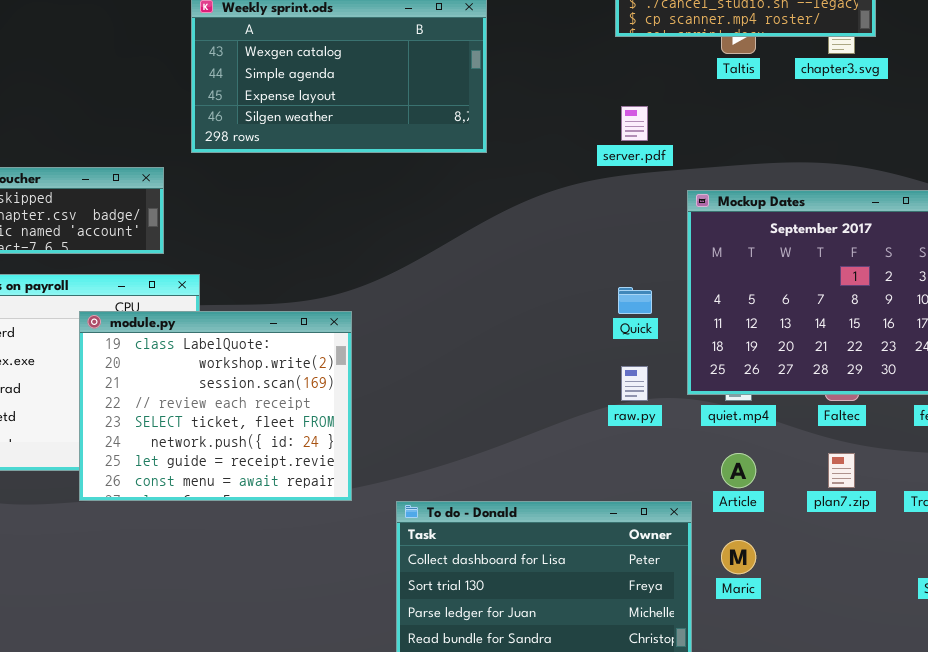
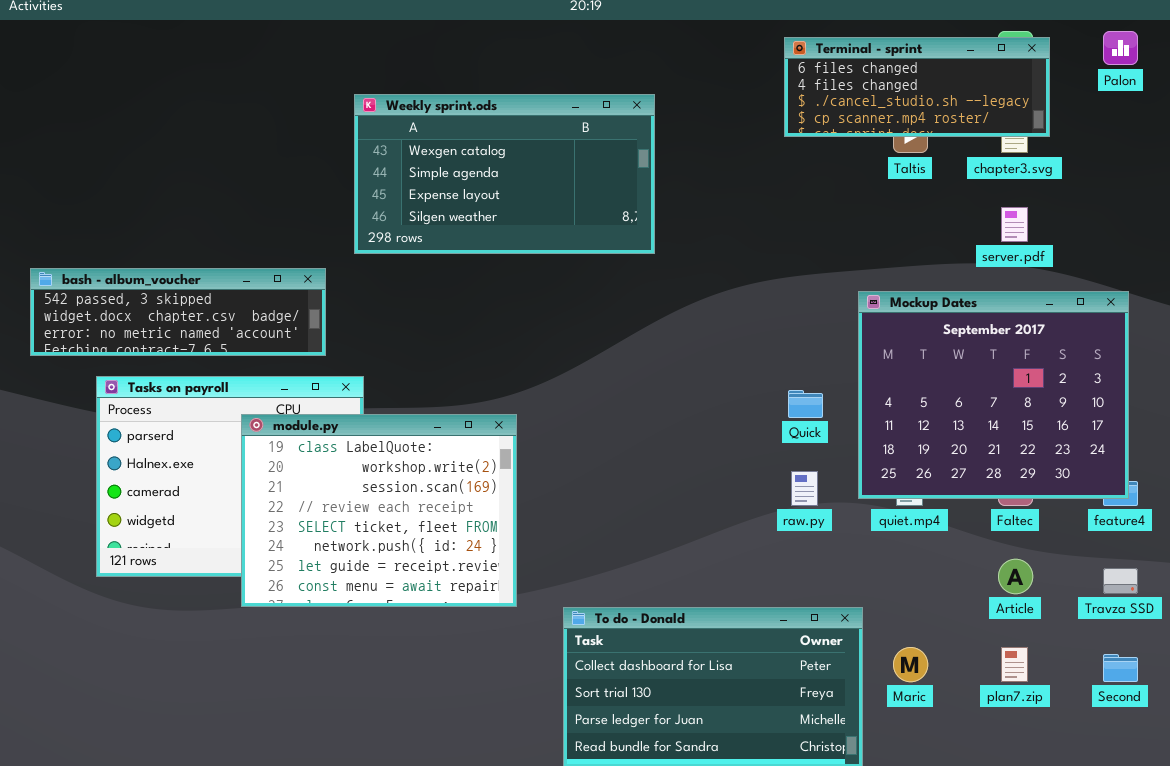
server.pdf: [621,106,648,141] -> [1001,207,1028,242], moved
Article: [721,453,756,488] -> [998,559,1033,594], moved
plan7.zip: [828,453,855,488] -> [1001,647,1028,682], moved

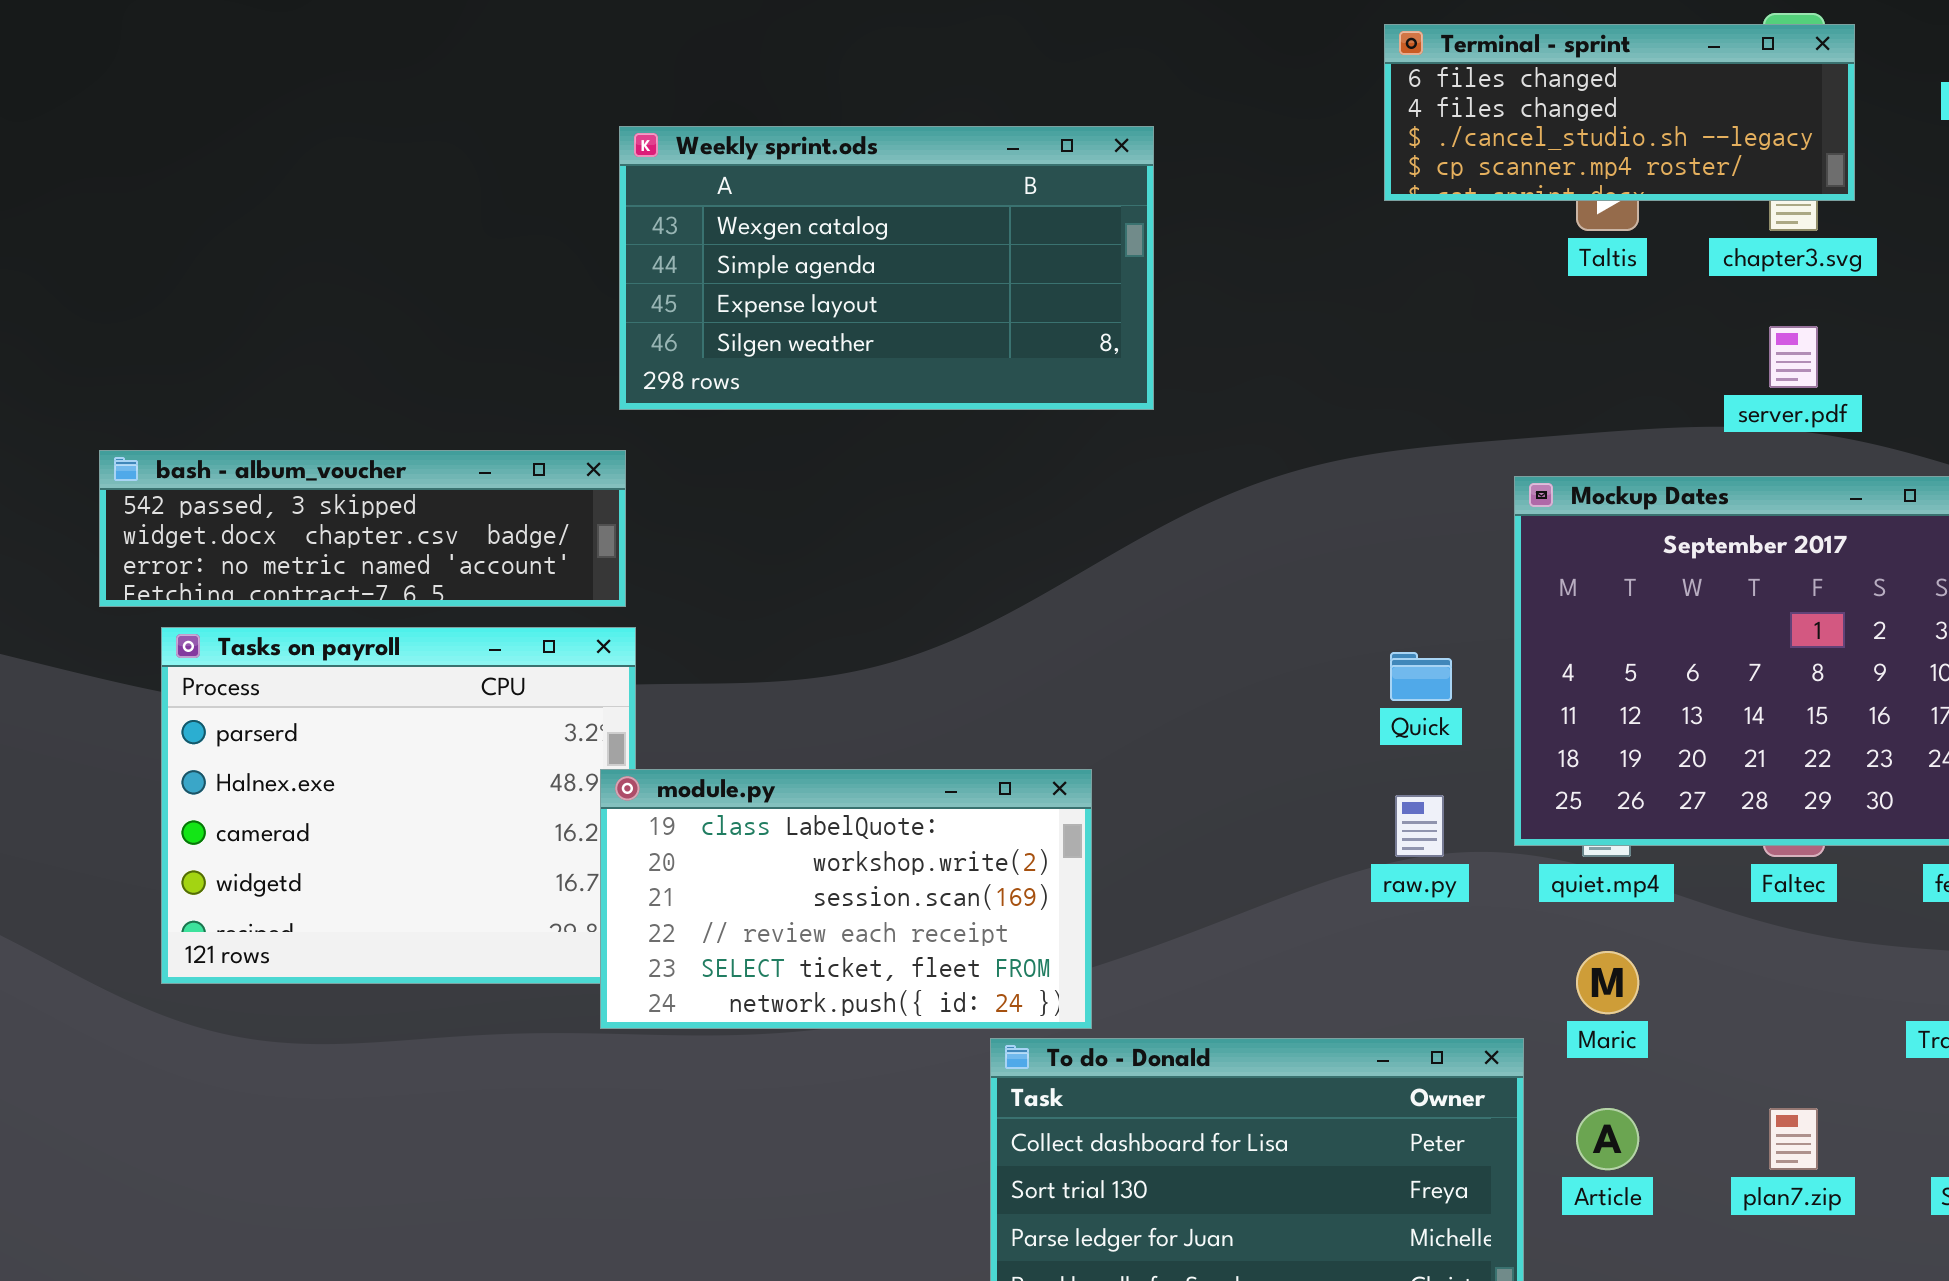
bash - album_voucher: [30,268,326,356] -> [99,450,626,607], moved
module.py: [241,414,517,607] -> [600,769,1092,1029], moved, resized
Article: [998,559,1033,594] -> [1576,1108,1639,1170], moved
Maric: [893,647,928,682] -> [1576,951,1639,1014], moved

